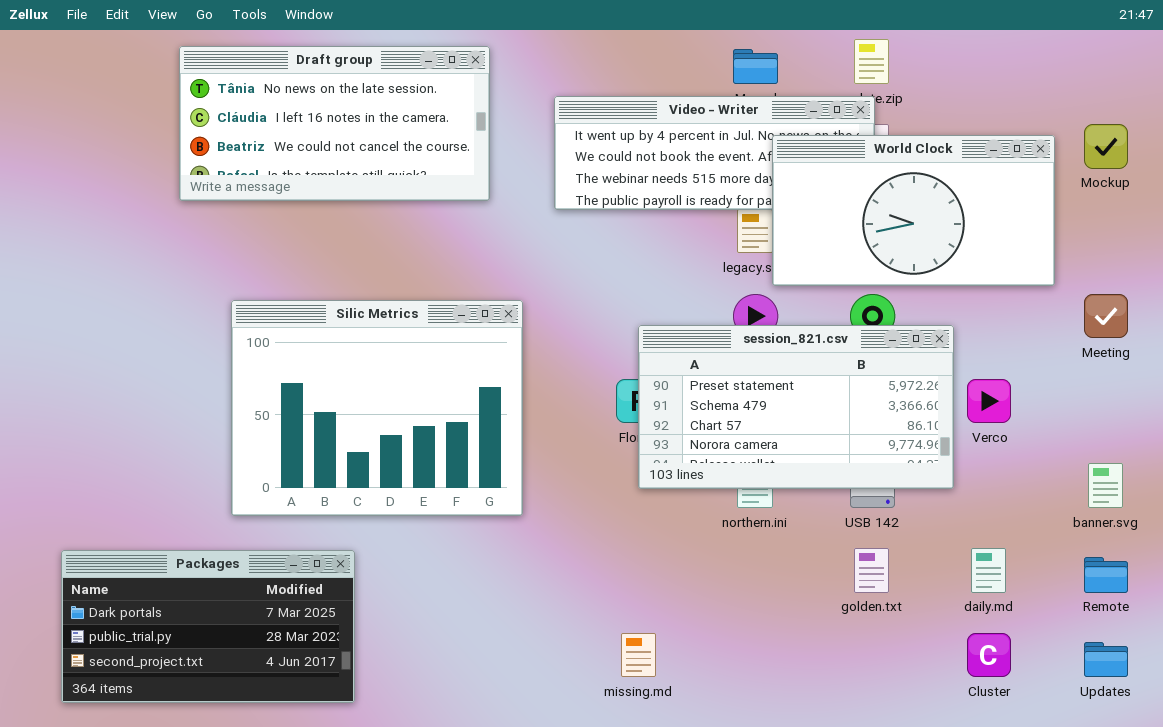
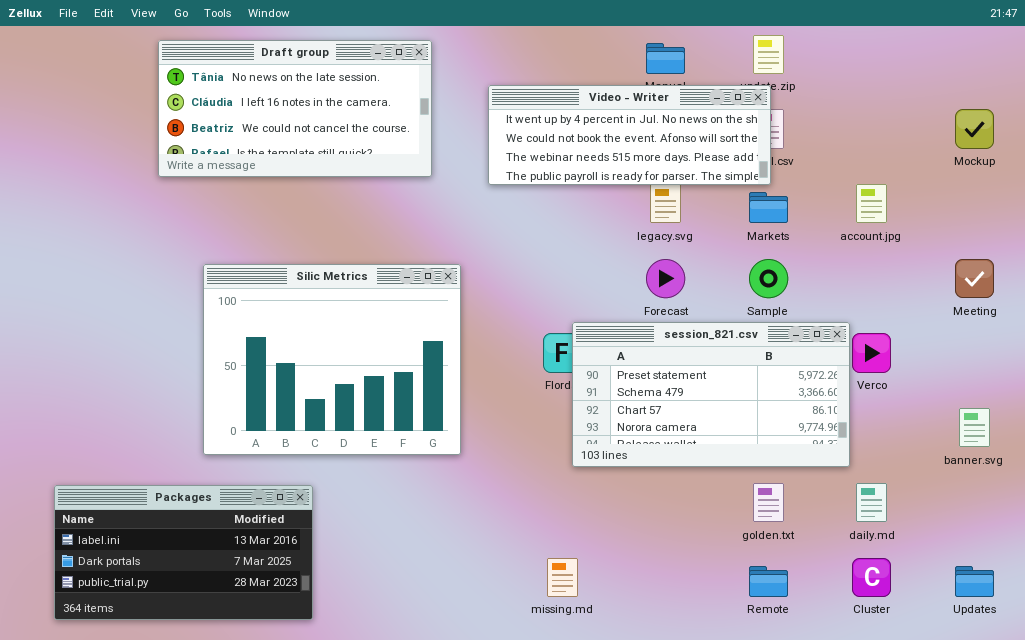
World Clock: [772,135,1055,286] -> none, closed
session_821.csv: [638,325,954,489] -> [572,322,850,467], moved
Packages: [61,550,355,703] -> [54,485,313,620], scrolled up 1 row
Remote: [1084,557,1128,593] -> [749,566,788,597], moved

